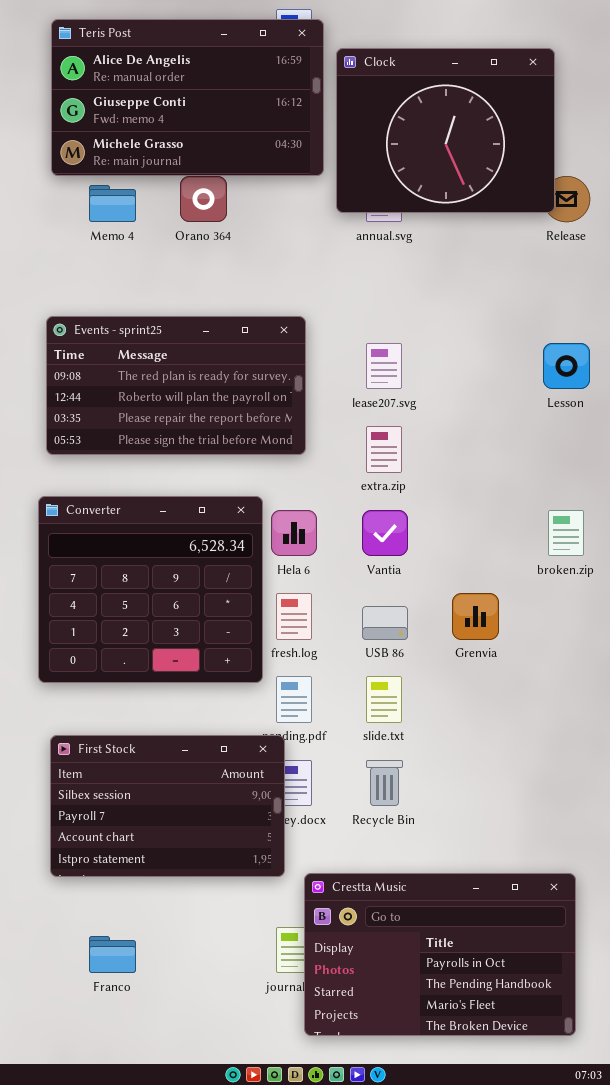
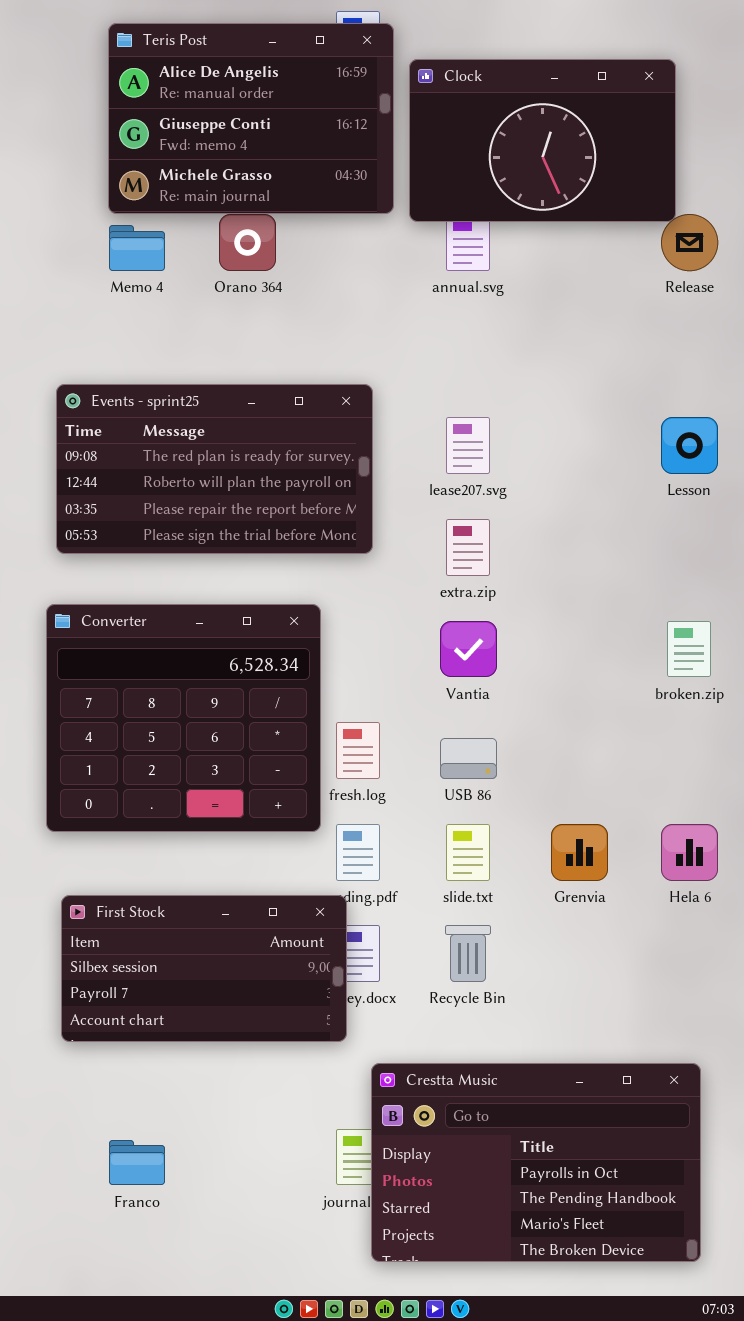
Teris Post: [51,19,324,176] -> [108,23,394,214], resized
Clock: [336,48,555,213] -> [409,59,676,222], resized
Hela 6: [271,510,317,556] -> [661,824,718,881], moved
Grenvia: [452,593,499,640] -> [551,824,608,881], moved
First Stock: [50,735,285,877] -> [61,895,347,1042], resized

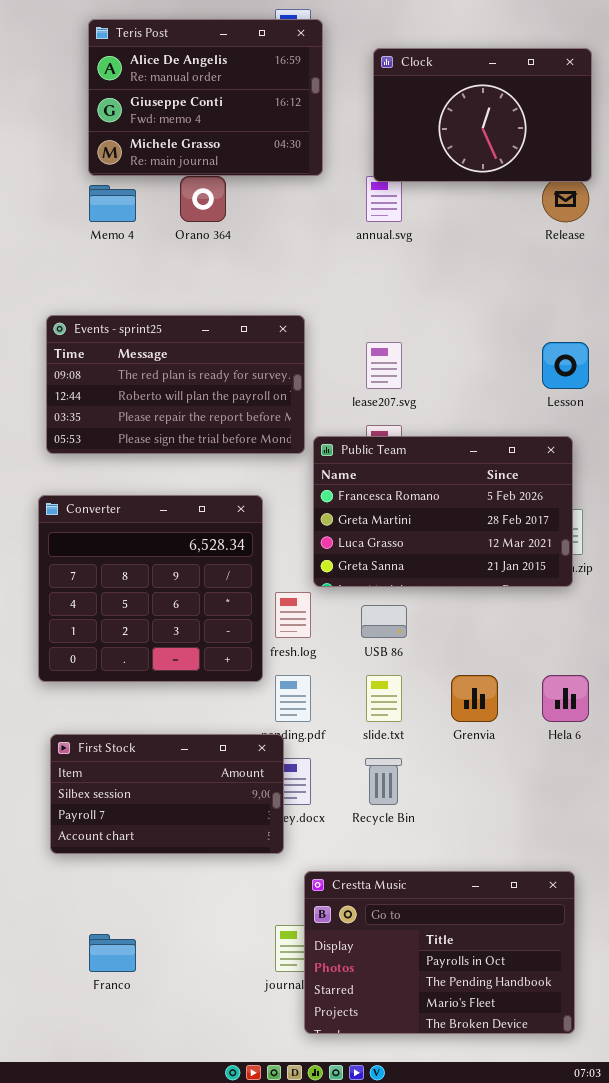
Clock: [409,59,676,222] -> [373,48,592,182], moved
Public Team: none -> [313,436,573,587], opened

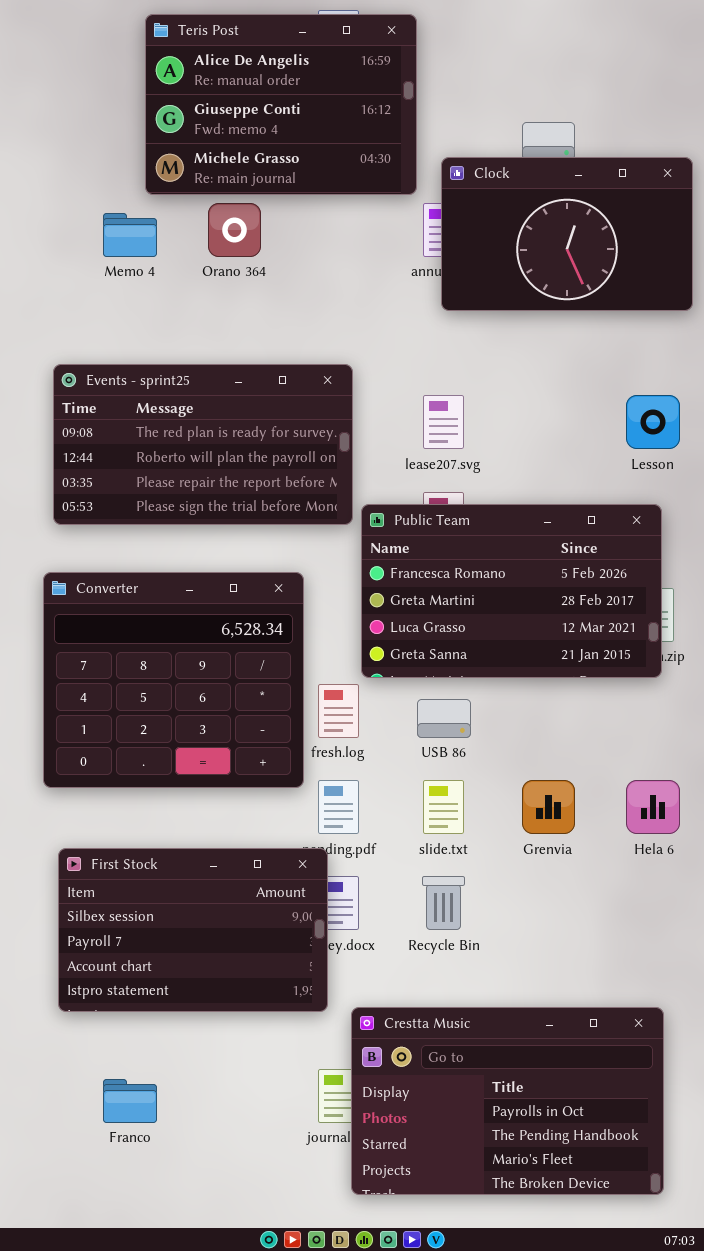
Teris Post: [88,19,323,176] -> [145,14,417,195], moved
Clock: [373,48,592,182] -> [441,157,693,311], moved
First Stock: [50,734,284,854] -> [58,848,328,1012], resized

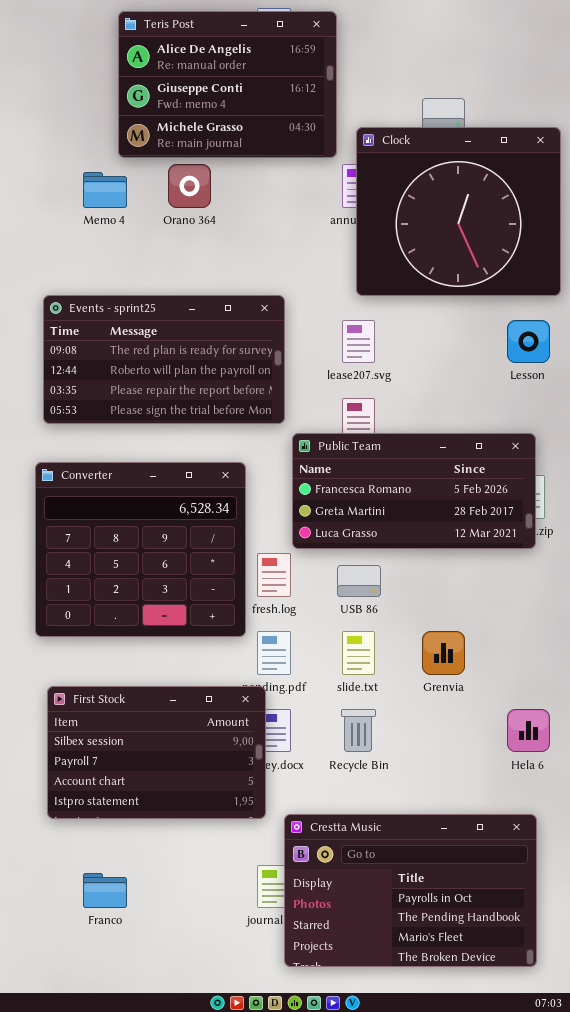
Clock: [441,157,693,311] -> [356,127,561,296], resized
Public Team: [361,504,662,678] -> [292,433,536,549], resized
Hela 6: [626,780,680,834] -> [507,709,550,752], moved

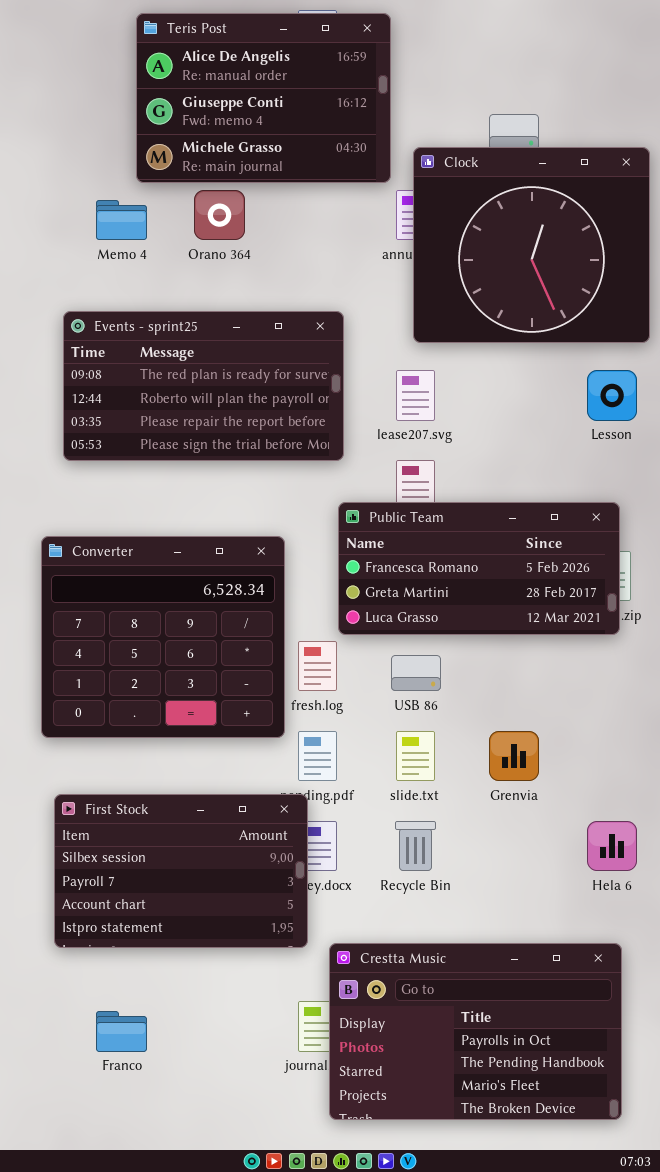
Events - sprint25: [43,295,285,424] -> [63,311,344,461], moved

